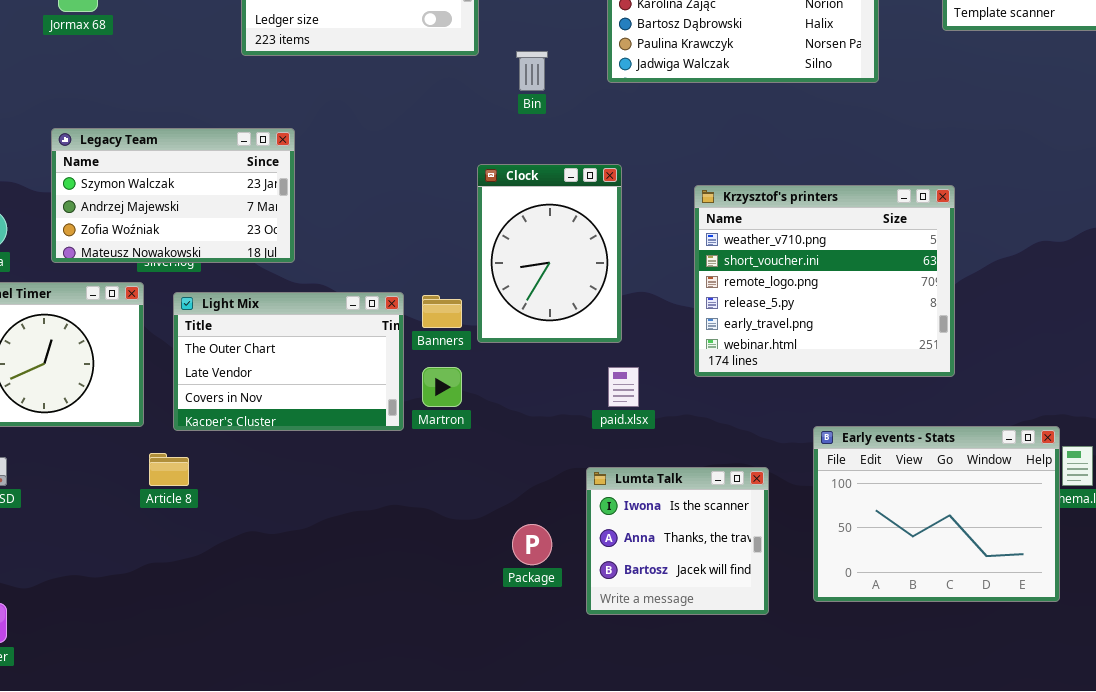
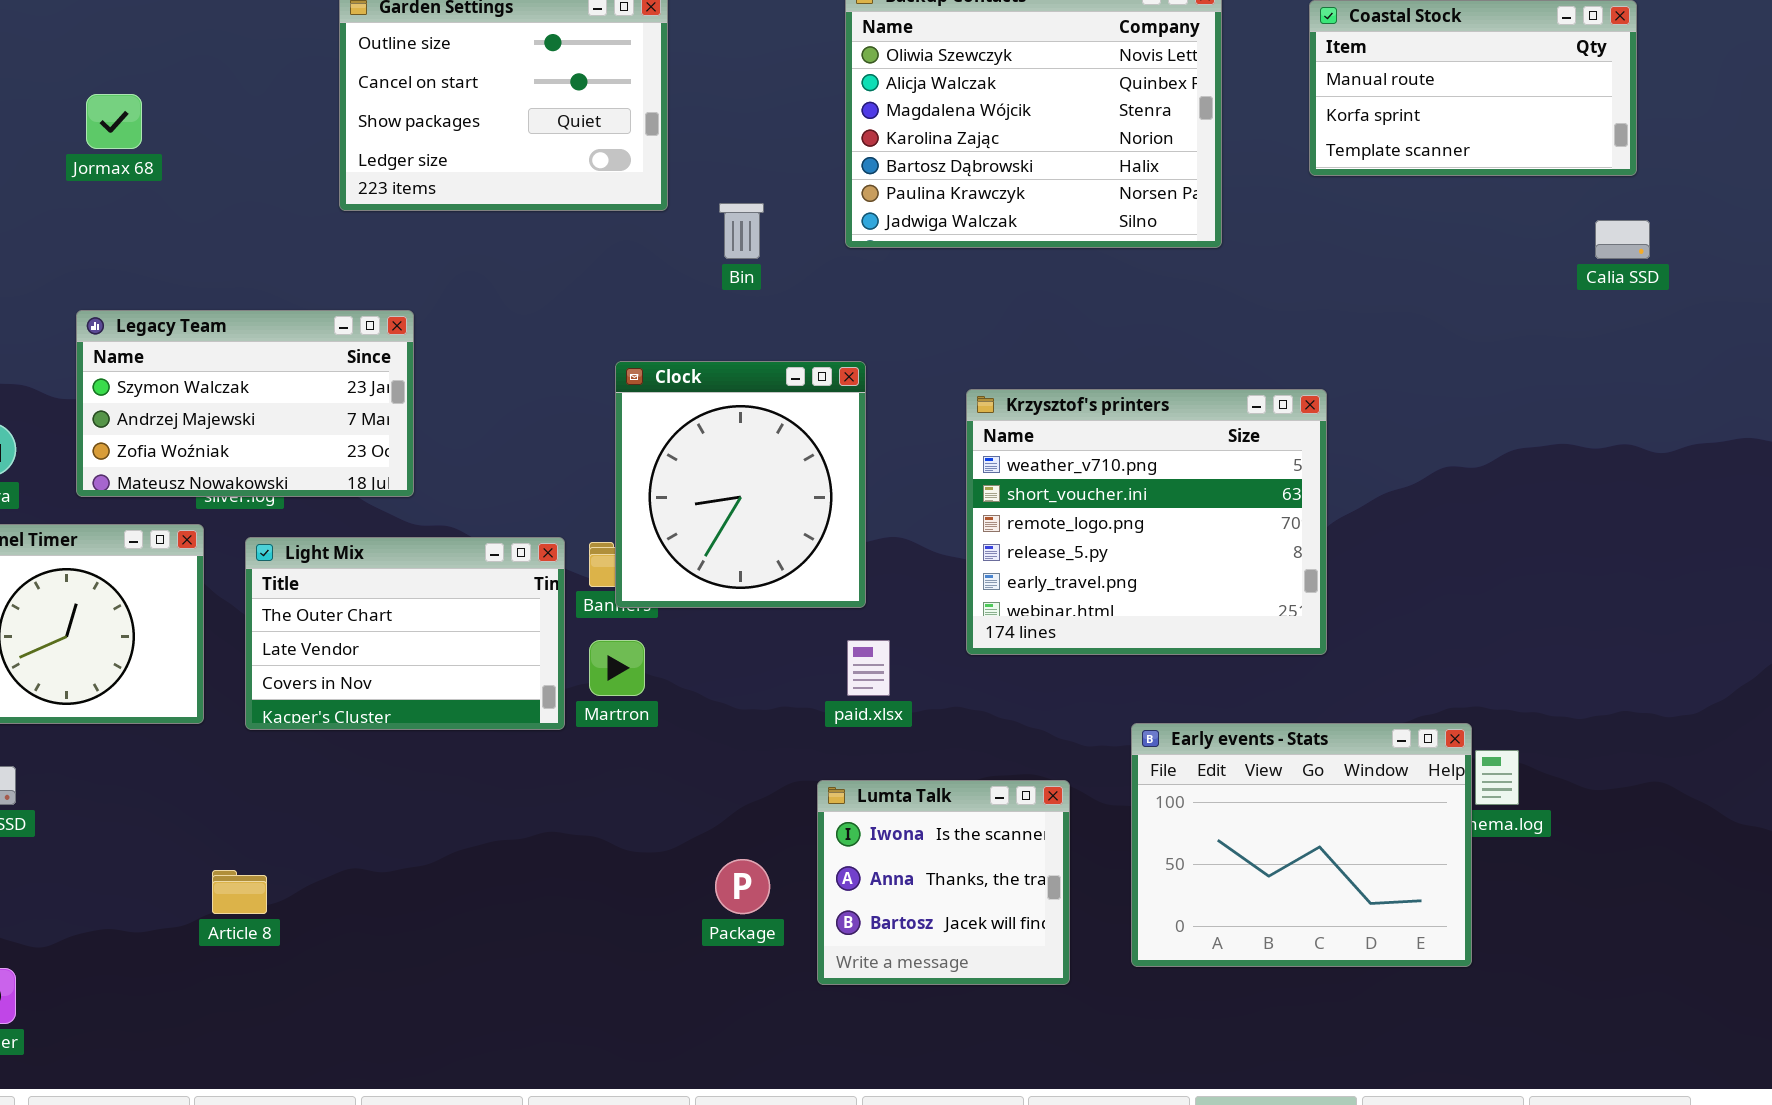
Clock: [477,164,622,343] -> [615,361,866,608], resized
Article 8: [149,453,189,486] -> [212,870,267,914], moved

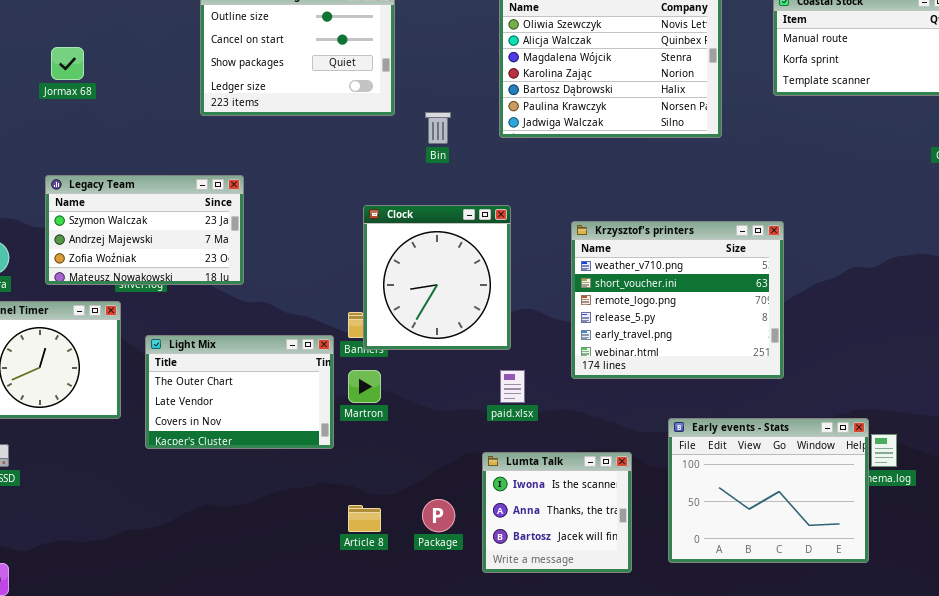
Light Mix: [245,537,565,730] -> [145,335,334,449], moved
Article 8: [212,870,267,914] -> [348,505,381,532], moved

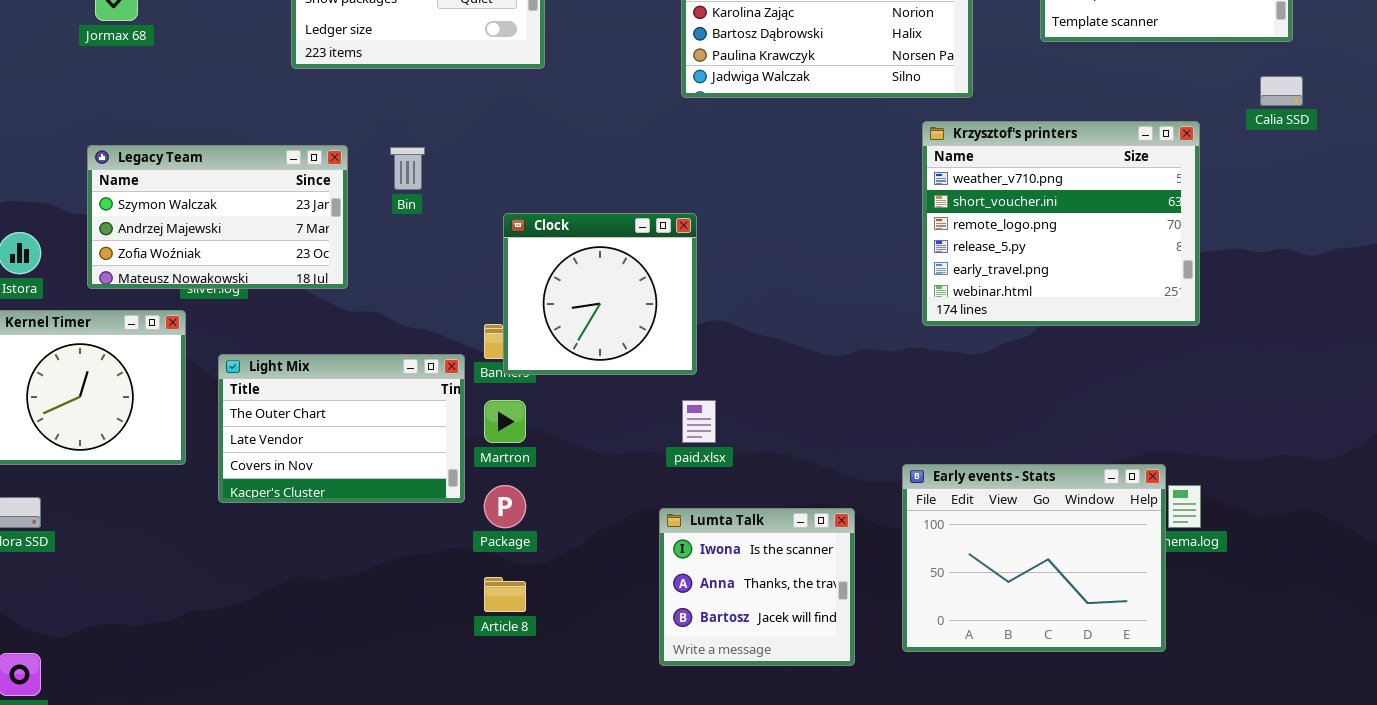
Bin: [425,112,451,144] -> [390,147,425,190], moved
Clock: [363,205,511,350] -> [503,213,697,375], resized
Krzysztof's printers: [571,221,784,379] -> [922,121,1200,326], moved
Package: [422,499,455,532] -> [484,485,526,528], moved

